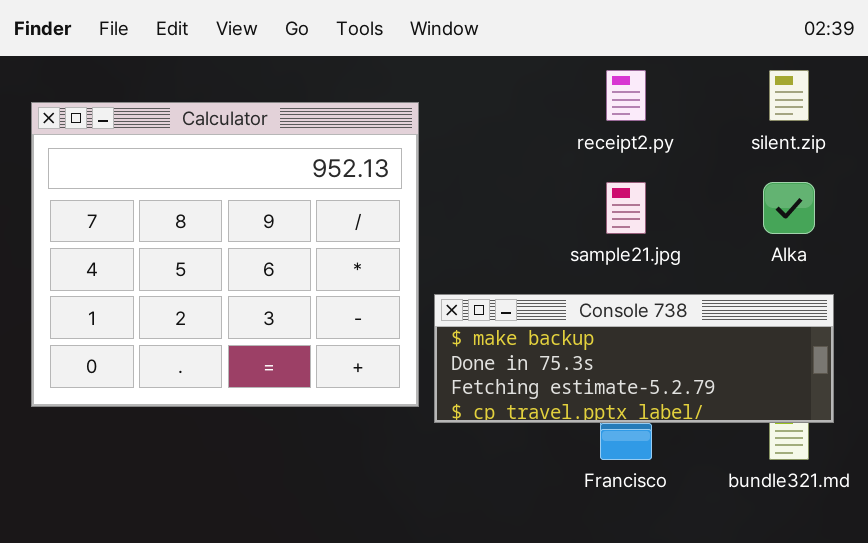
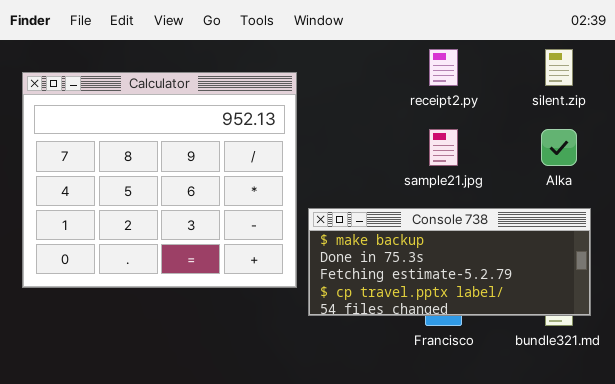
Console 738: [434,294,834,423] -> [308,208,591,316], resized

